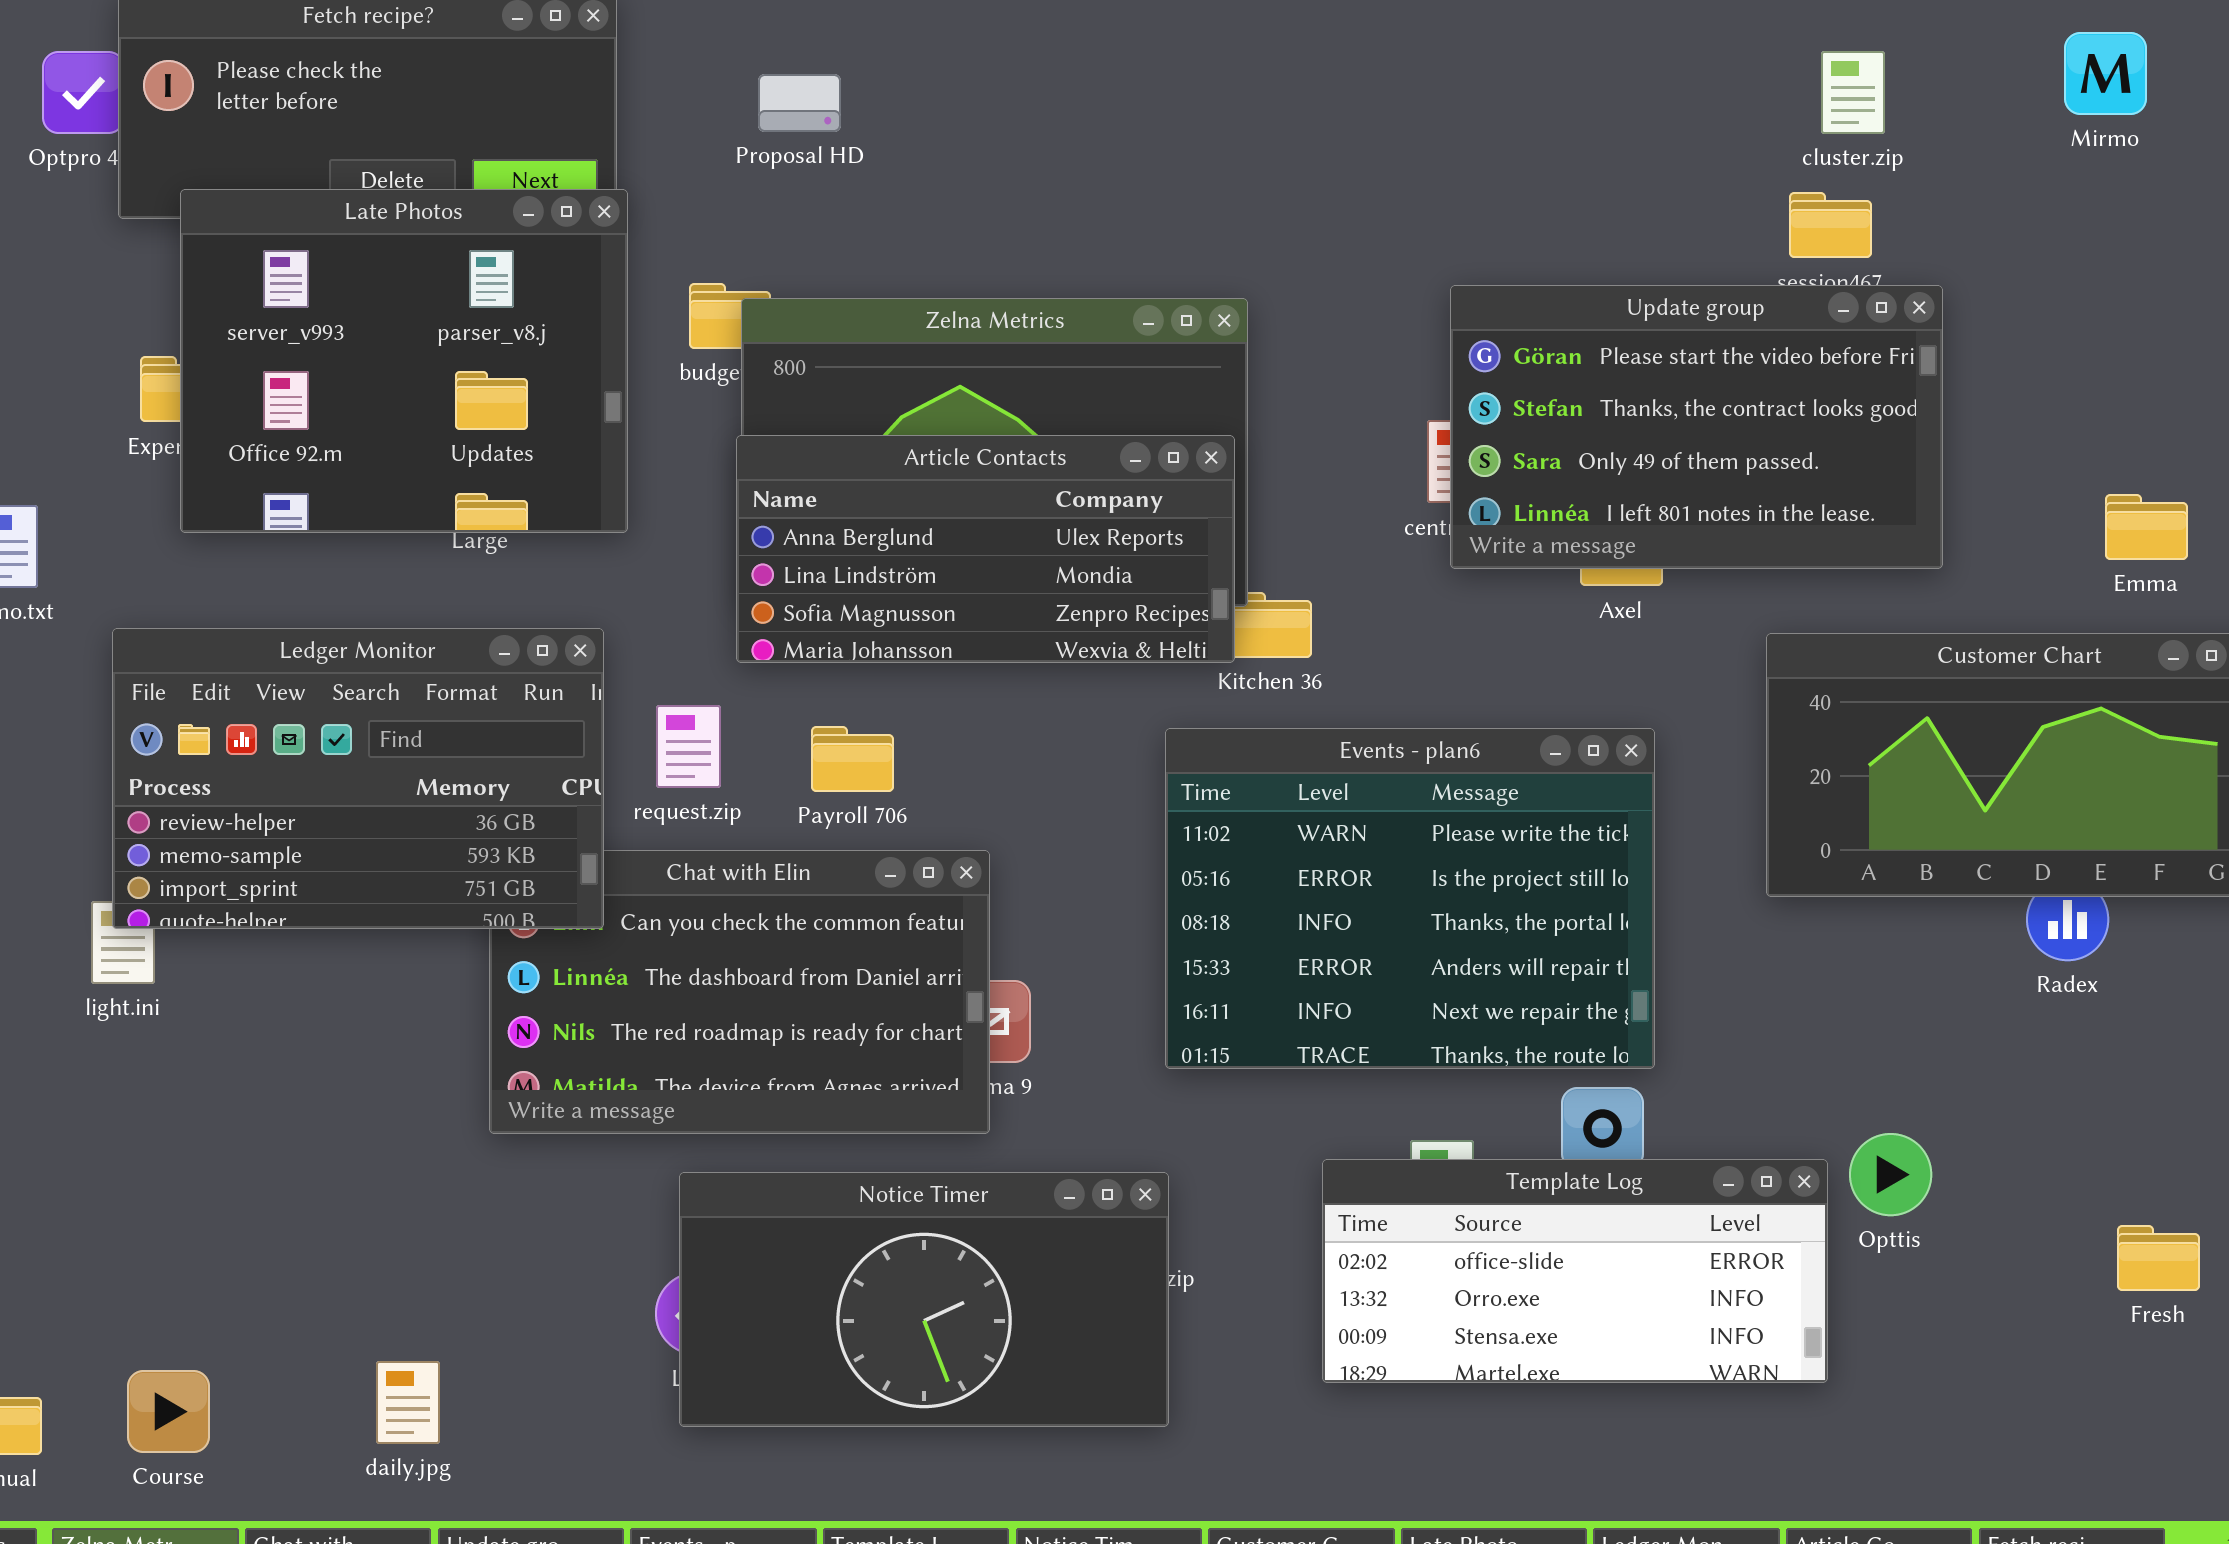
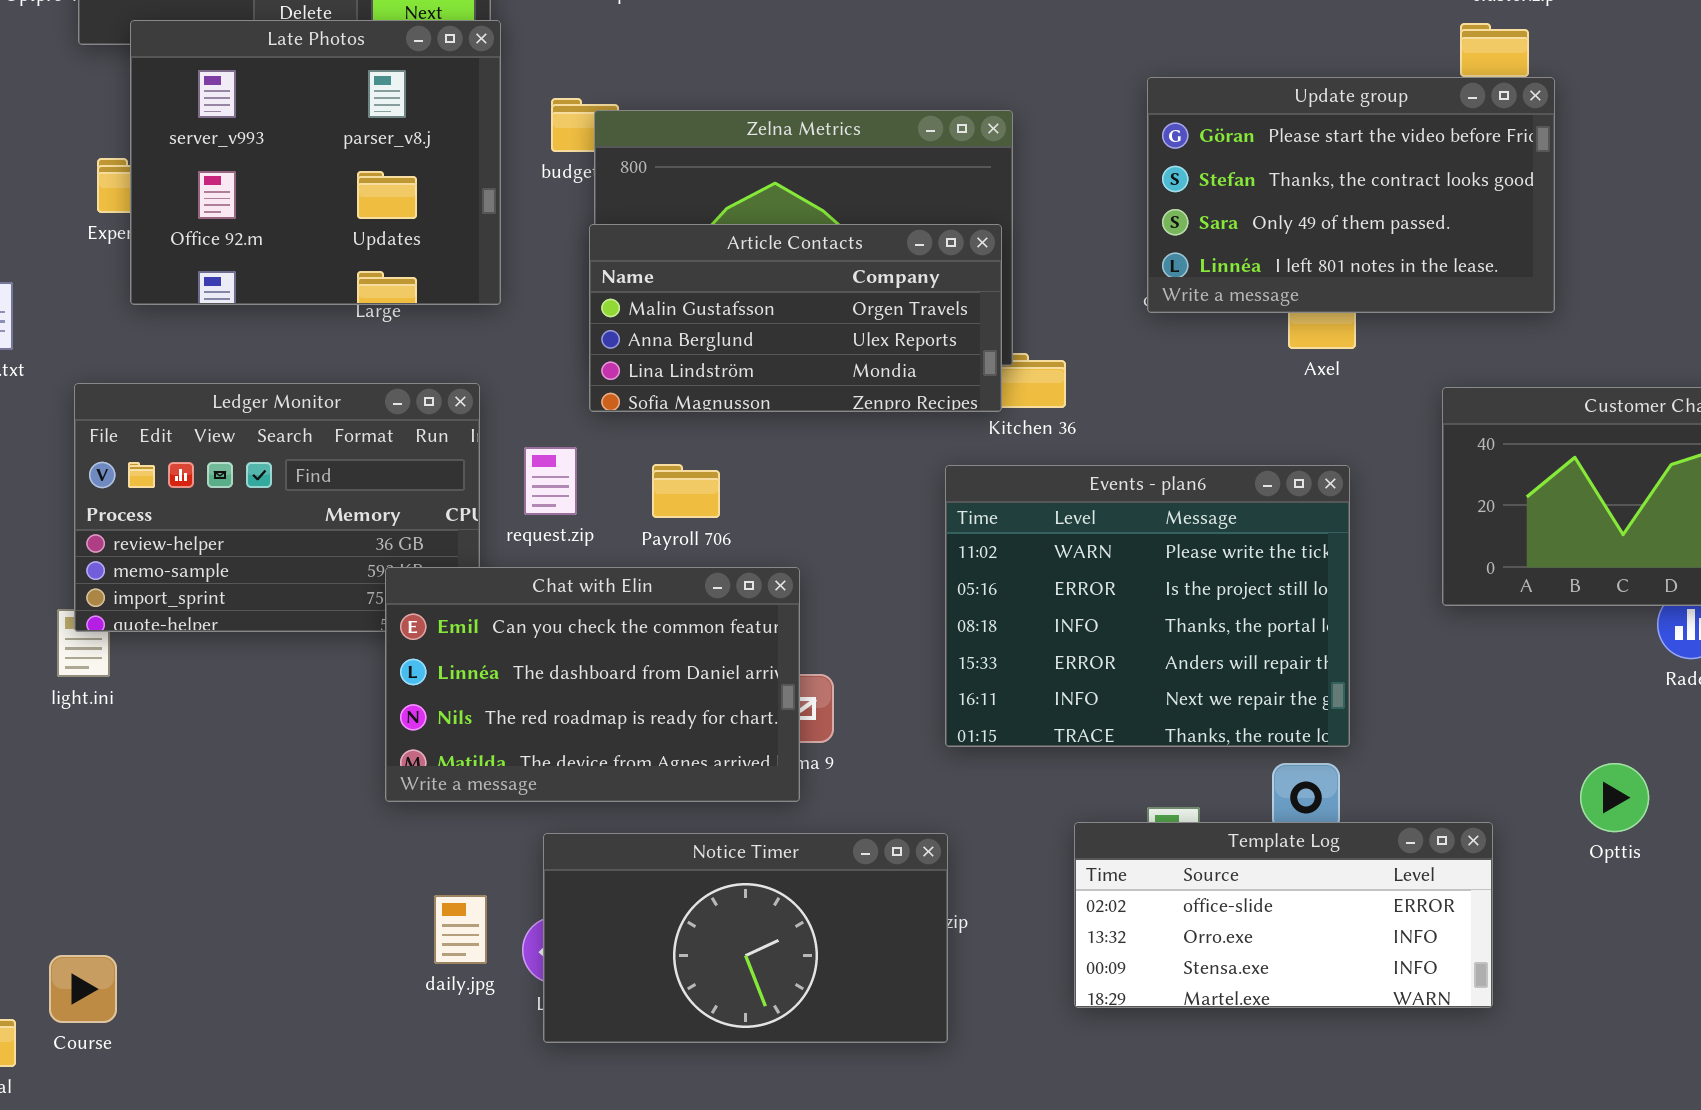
Update group: [1450,285,1943,569] -> [1147,77,1555,313], moved
Article Contacts: [736,435,1235,663] -> [589,224,1002,412], scrolled up 1 row
Chat with Elin: [489,850,990,1134] -> [385,567,800,802], raised
Opttis: [1849,1133,1932,1216] -> [1580,763,1649,832], moved
daily.jpg: [376,1361,440,1444] -> [434,895,487,964], moved
Course: [127,1370,210,1453] -> [49,955,117,1023], moved

